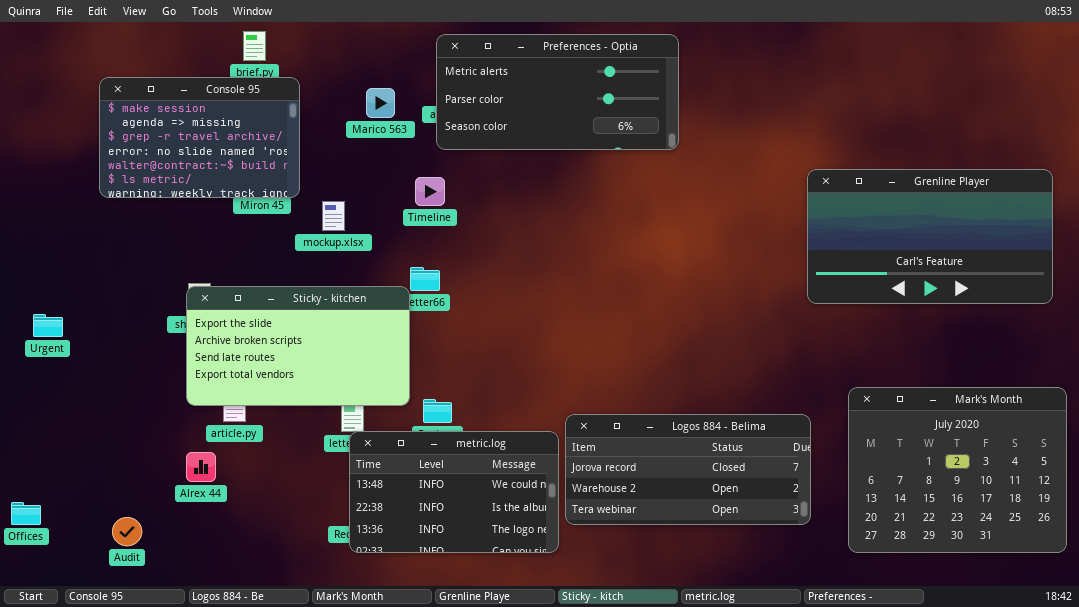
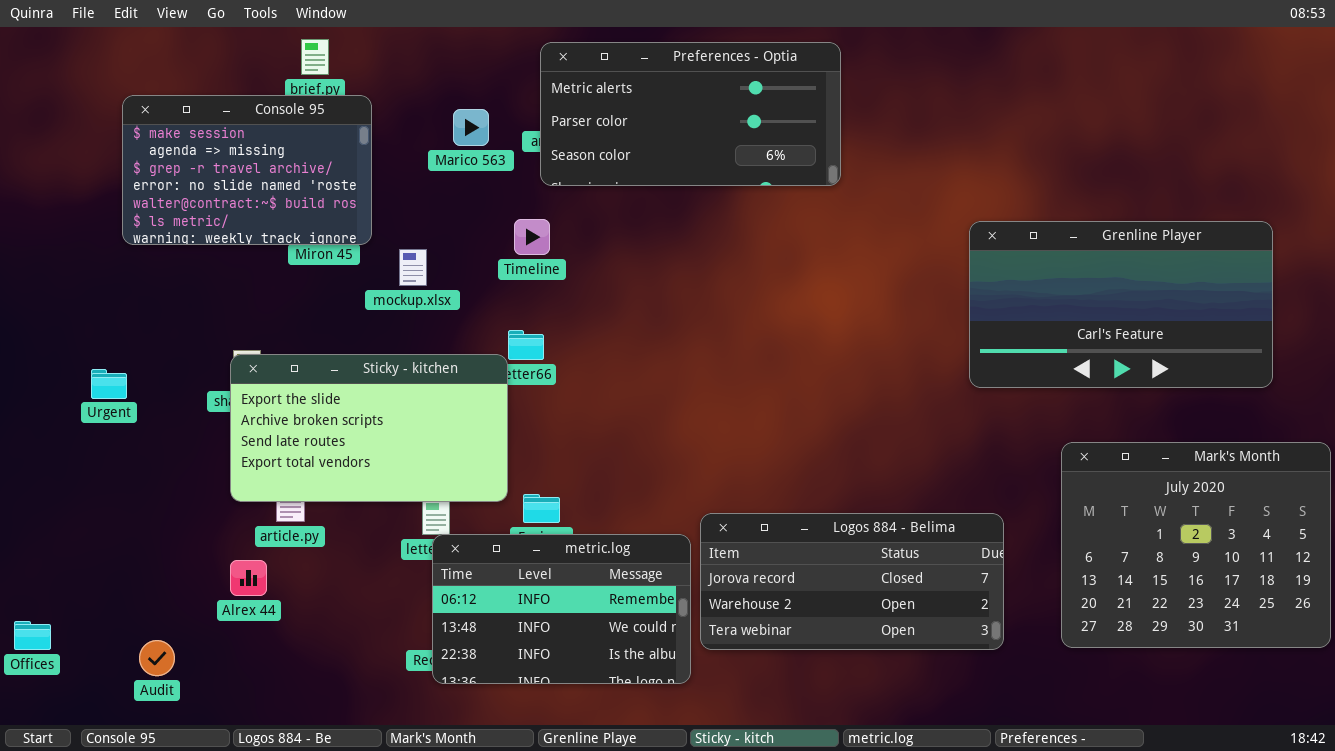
Grenline Player: [807,169,1053,304] -> [969,221,1273,388], moved
Urgent: [33,314,63,337] -> [91,369,127,399], moved
Mark's Month: [848,387,1067,553] -> [1061,442,1331,648], moved
metric.log: [349,431,559,553] -> [432,534,691,684], scrolled up 1 row

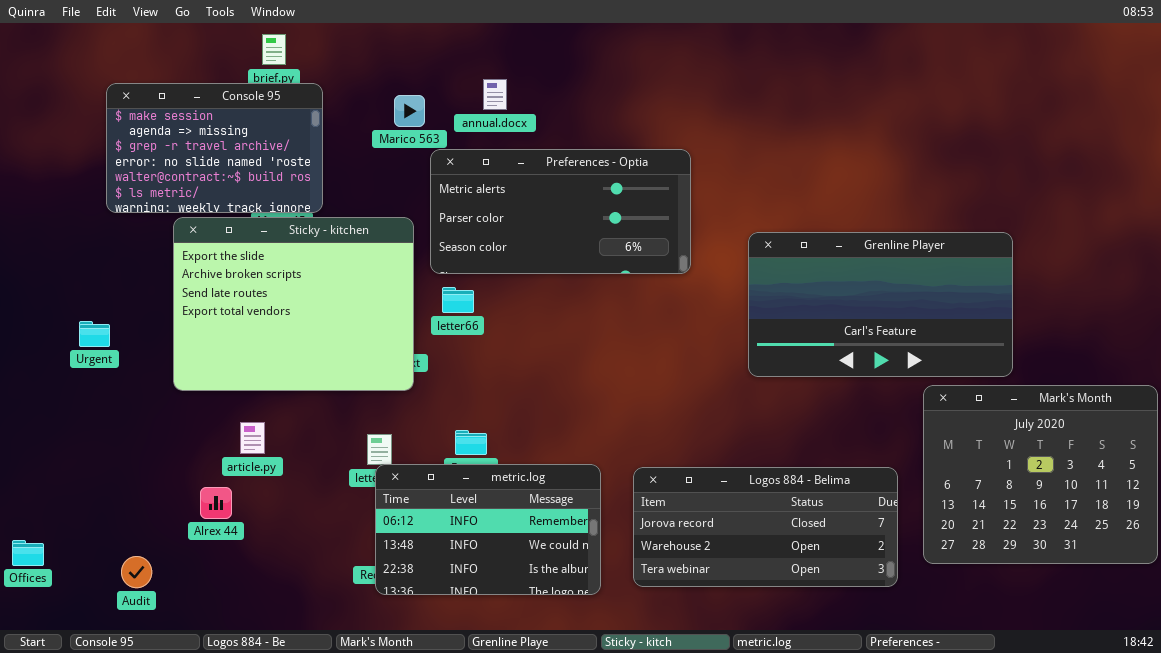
Preferences - Optia: [540,42,841,186] -> [430,149,691,274], moved
Grenline Player: [969,221,1273,388] -> [748,232,1013,377], moved
Sticky - kitchen: [230,354,508,502] -> [173,217,414,391], moved, resized
Logos 884 - Belima: [700,513,1004,650] -> [633,467,898,587], moved

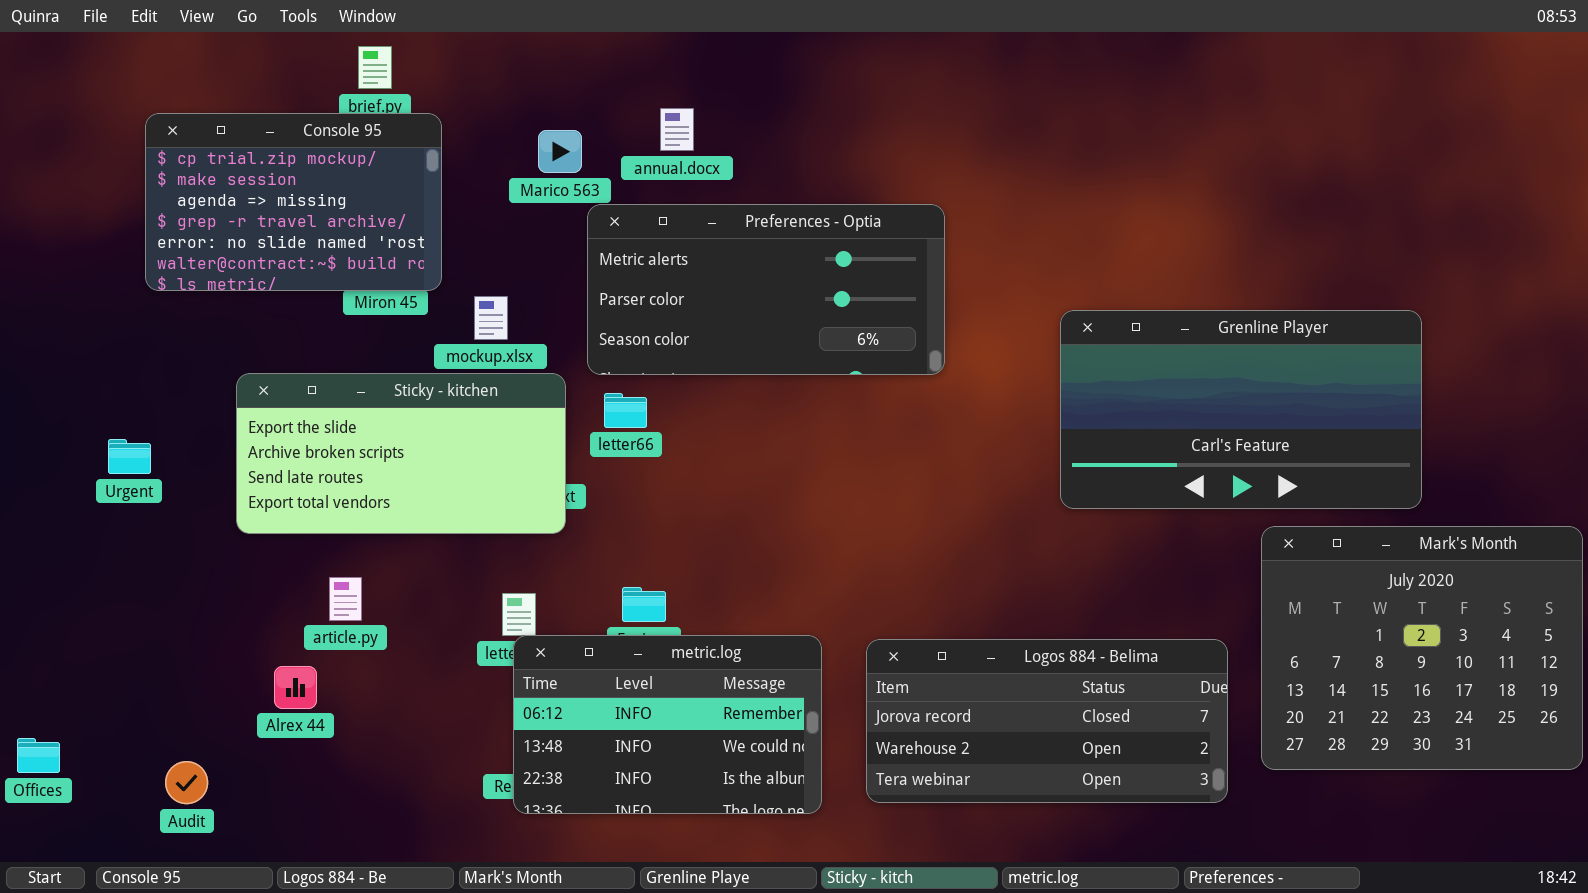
Console 95: [106,83,323,213] -> [145,113,442,291], scrolled up 1 row
Sticky - kitchen: [173,217,414,391] -> [236,373,566,534], resized
Grenline Player: [748,232,1013,377] -> [1060,310,1422,509], moved

